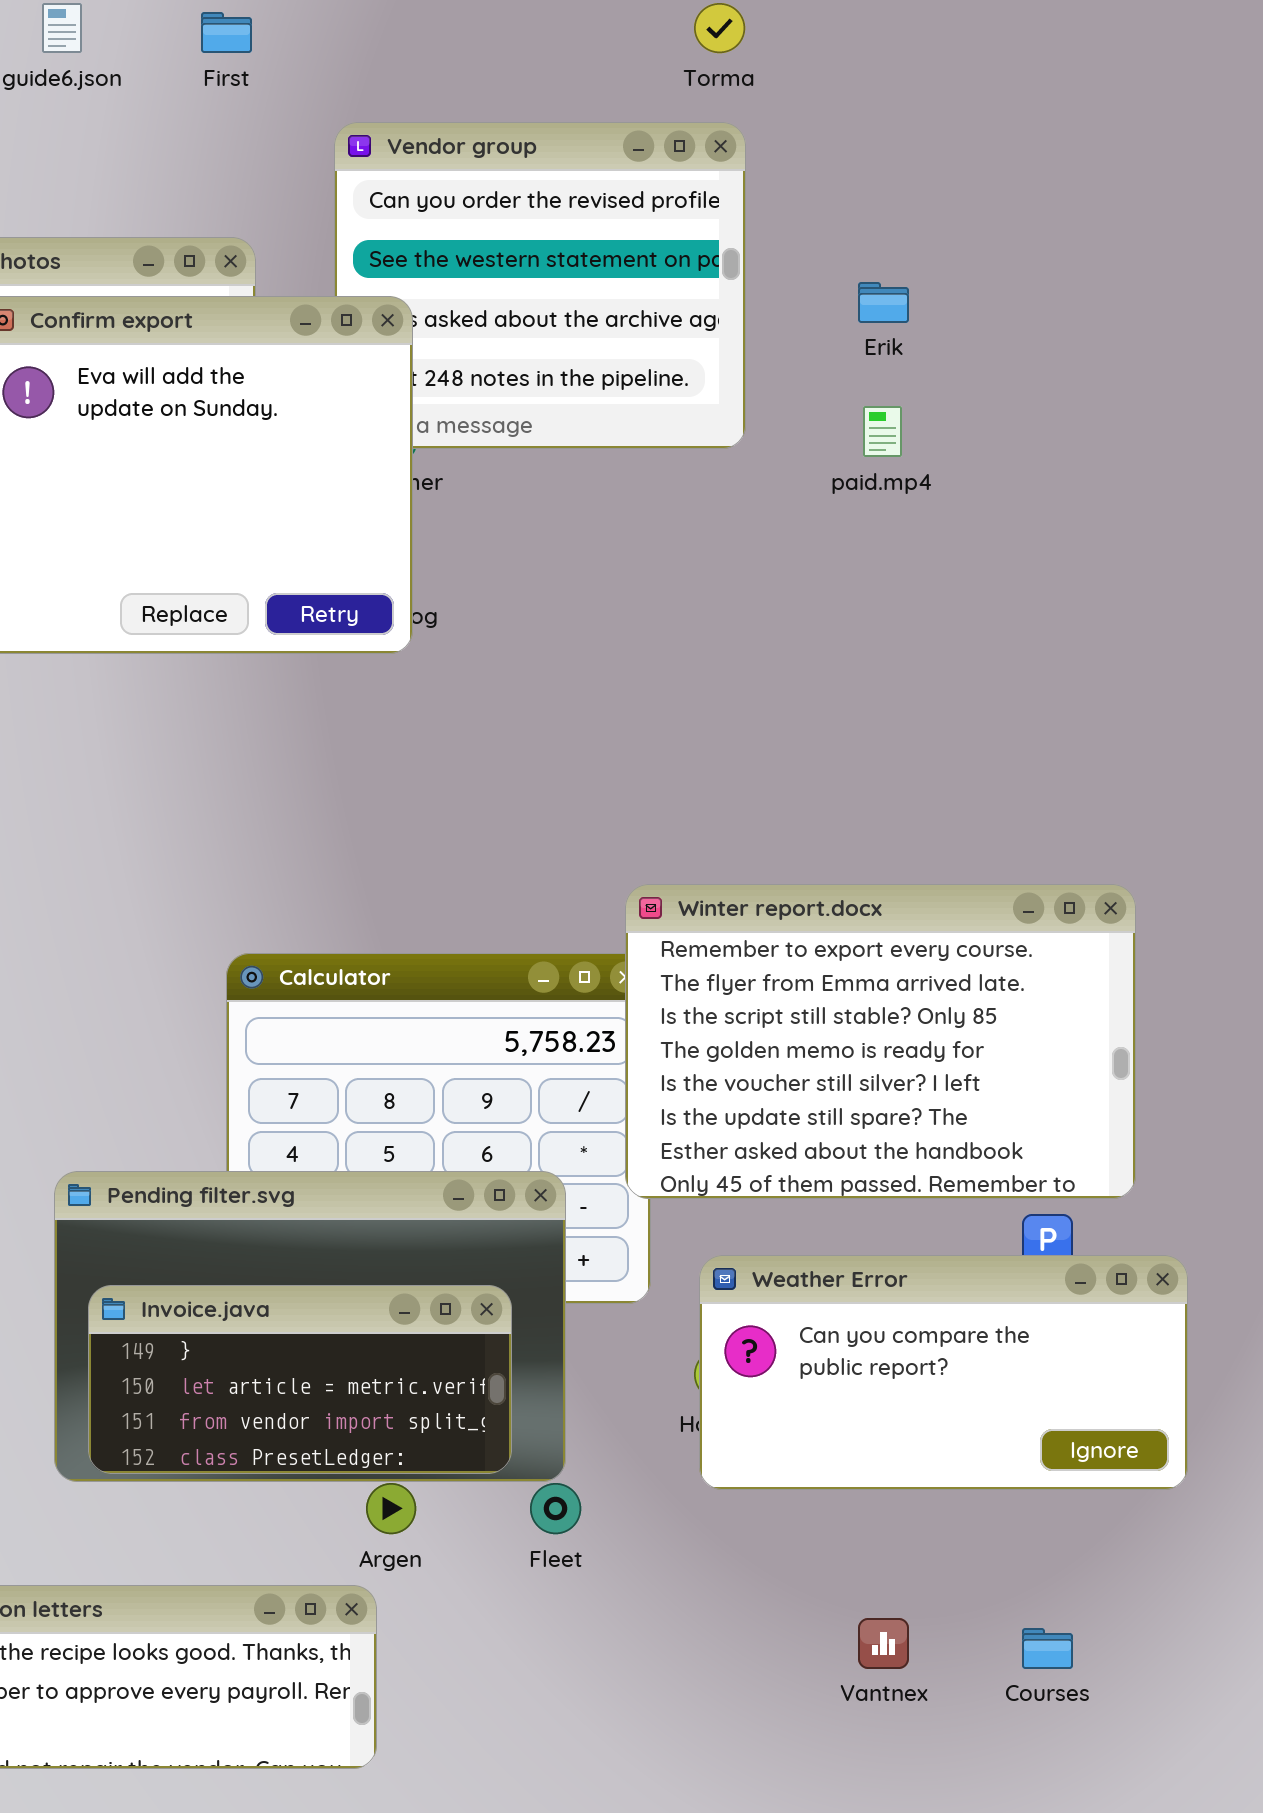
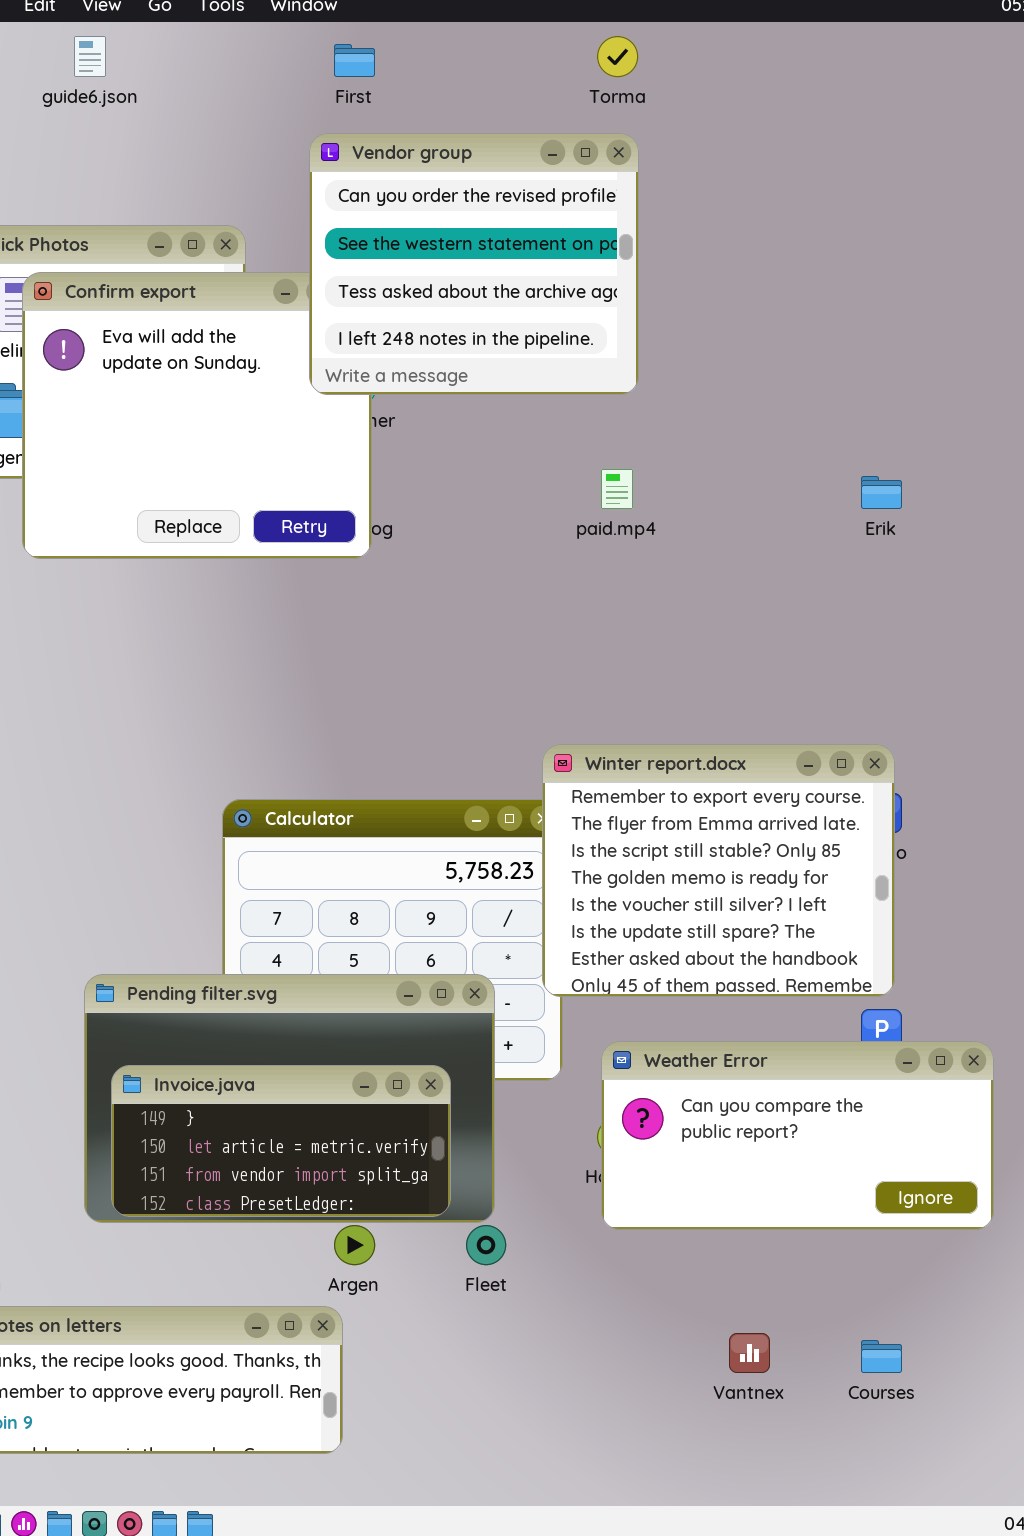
First: [201,12,252,53] -> [334,44,375,77], moved
Vendor group: [334,122,746,449] -> [309,133,639,395], raised
Erik: [858,282,909,323] -> [861,476,902,509], moved
paid.mp4: [863,406,902,457] -> [601,469,633,509], moved
Winter report.docx: [625,884,1136,1199] -> [542,744,895,997], resized

